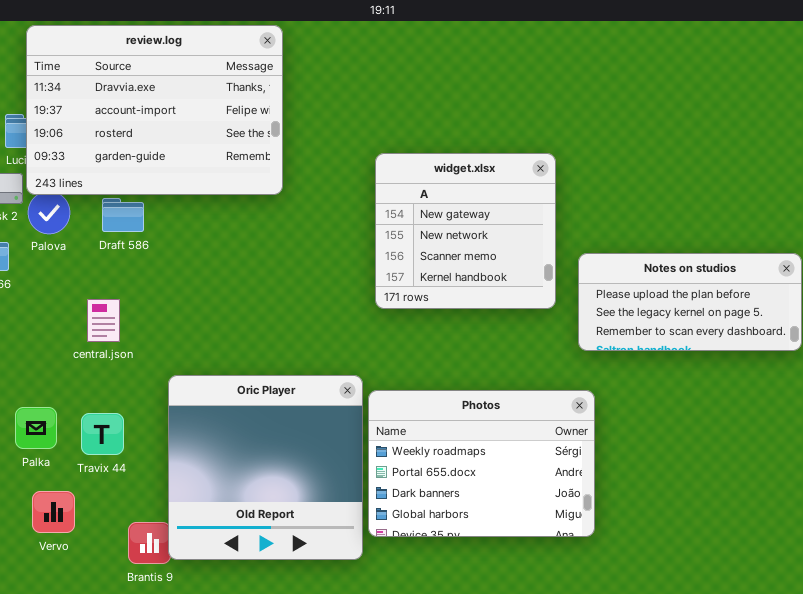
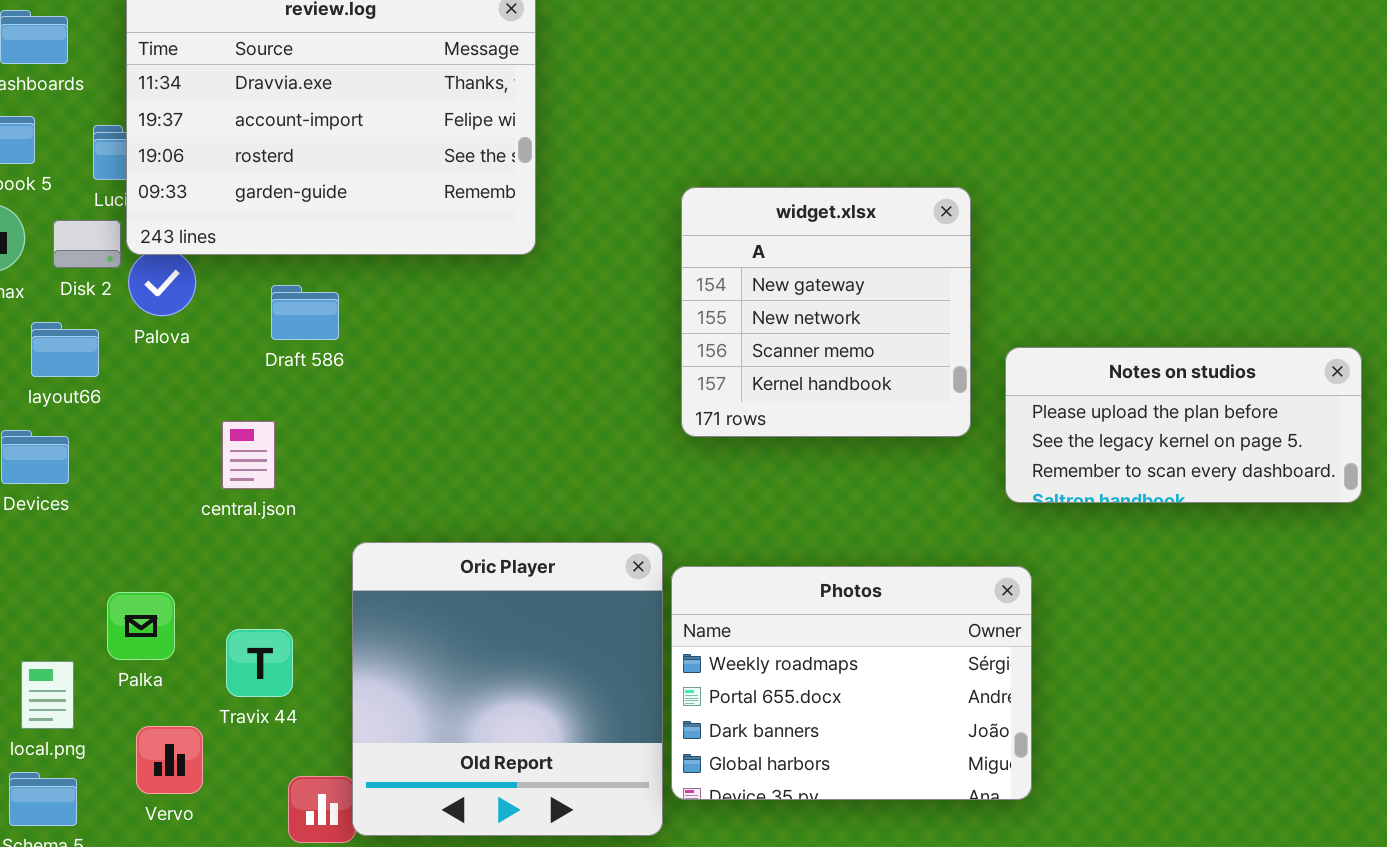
Draft 586: [102,198,144,232] -> [271,285,339,340], moved
Travix 44: [81,413,124,455] -> [226,629,293,697], moved

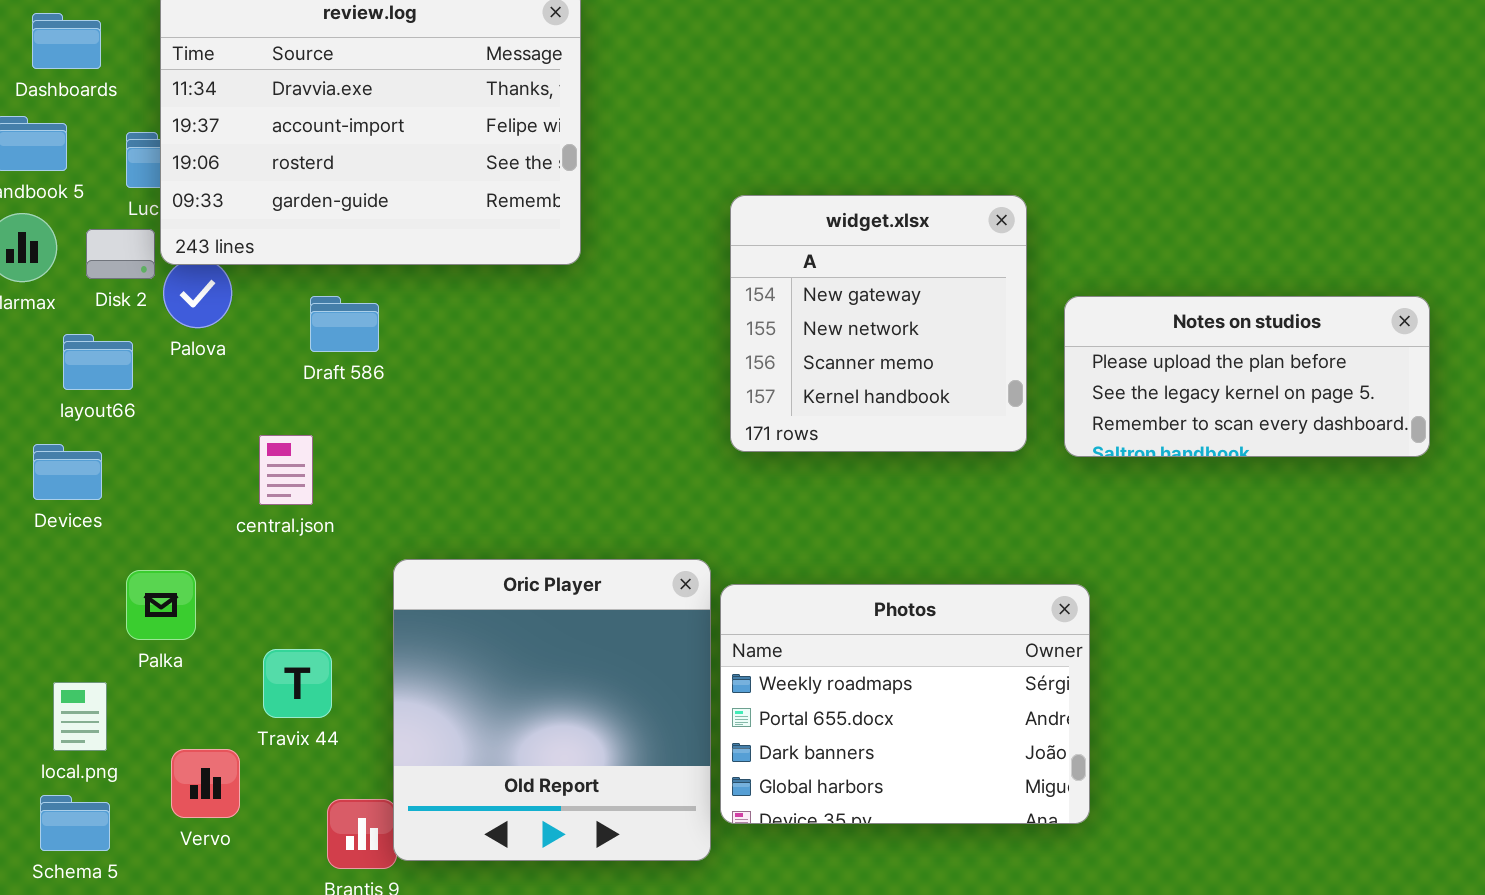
Notes on studios: [1005,347,1362,503] -> [1064,296,1430,457], moved
Palka: [107,592,175,660] -> [126,570,196,640], moved

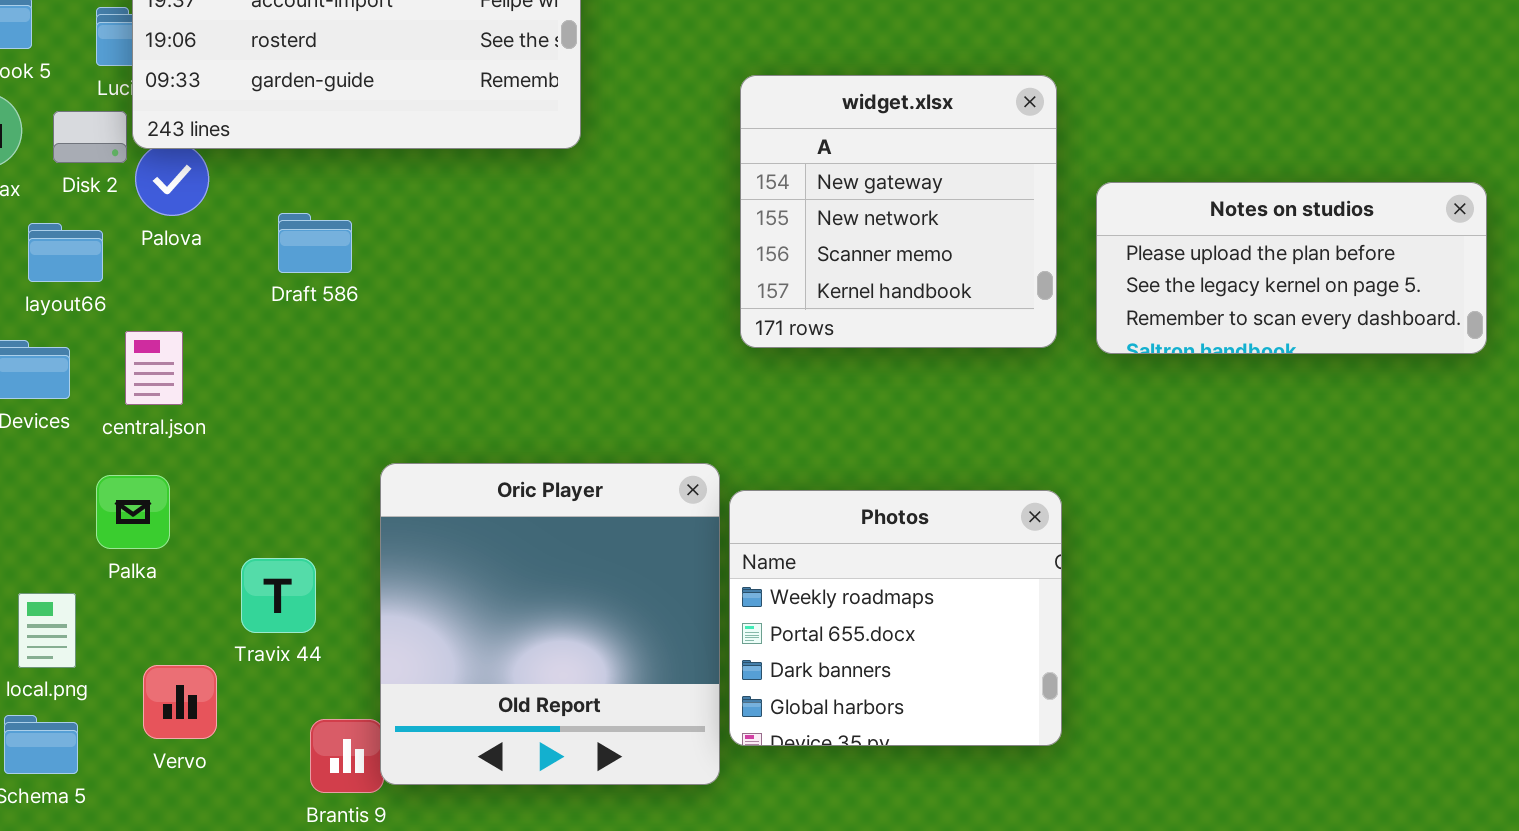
Draft 586: [310,296,379,352] -> [278,213,352,273], moved
central.json: [259,435,313,505] -> [125,331,183,405], moved
Photos: [720,584,1090,824] -> [729,490,1062,746], resized

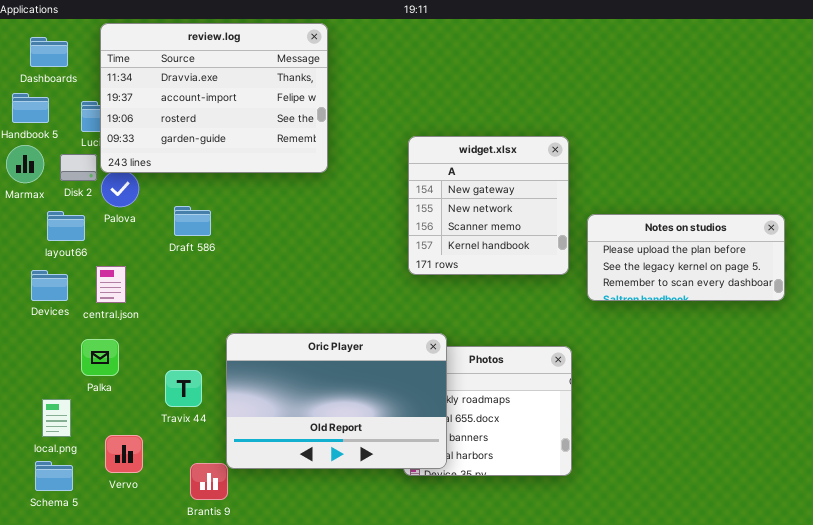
Notes on studios: [1096,182,1487,354] -> [587,214,785,301], moved
Oric Player: [380,463,720,785] -> [226,333,447,469], resized
Travix 44: [241,558,316,633] -> [165,370,202,407], moved

